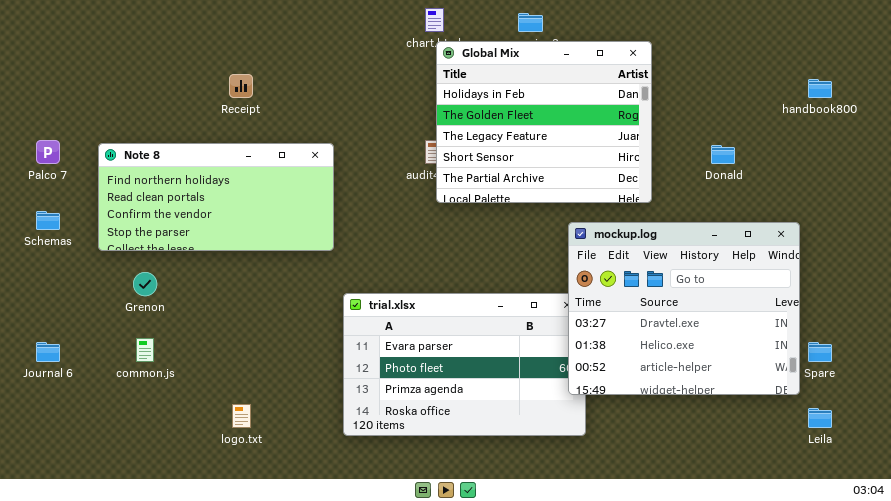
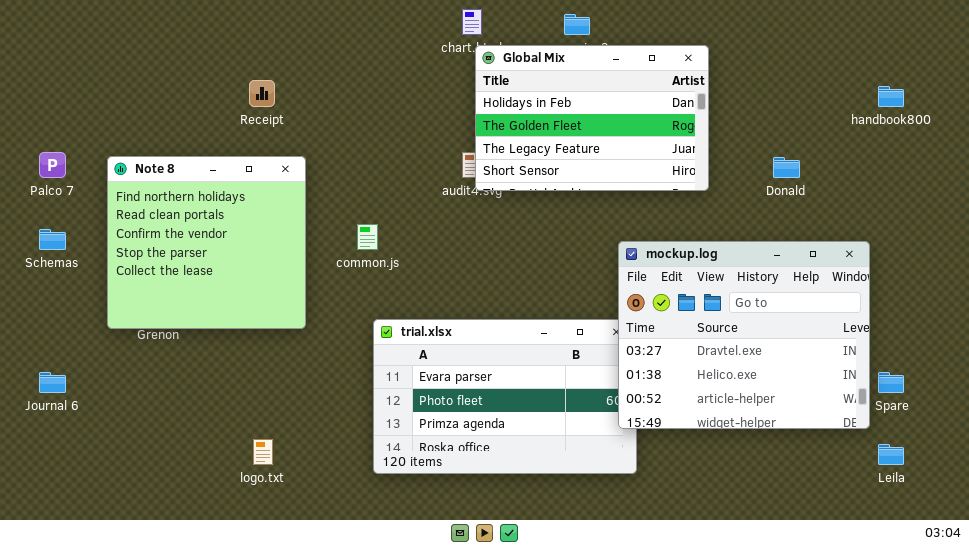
Global Mix: [436,41,652,203] -> [475,45,709,191], resized
Note 8: [98,143,334,251] -> [107,156,306,329], resized
common.js: [136,338,154,362] -> [357,224,378,250], moved

